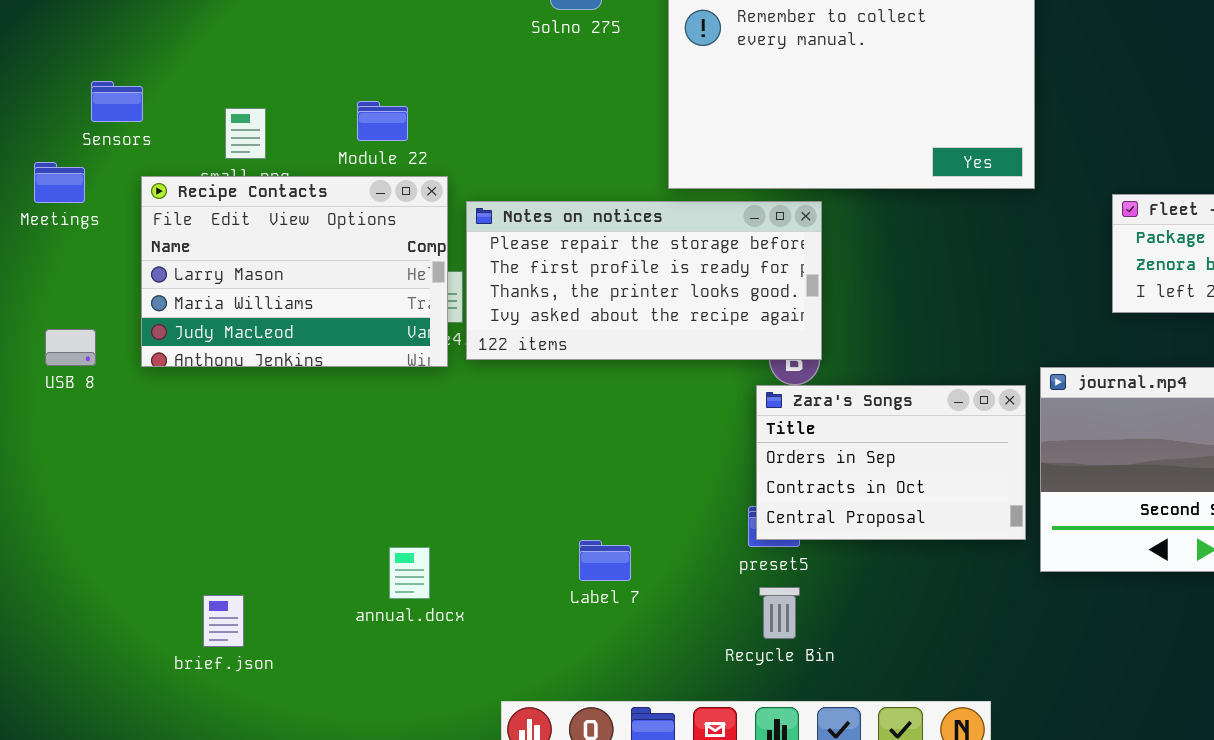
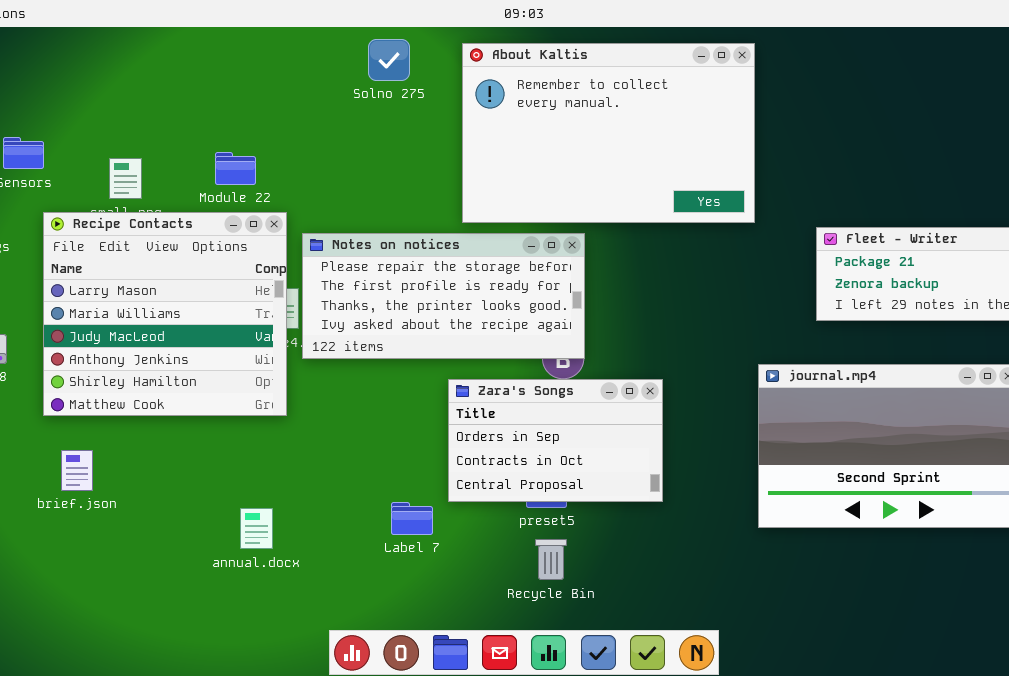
Recipe Contacts: [141,176,448,367] -> [43,212,287,416], resized
Zara's Songs: [756,385,1026,540] -> [448,379,663,502], moved
brief.json: [203,595,244,647] -> [61,450,93,491], moved

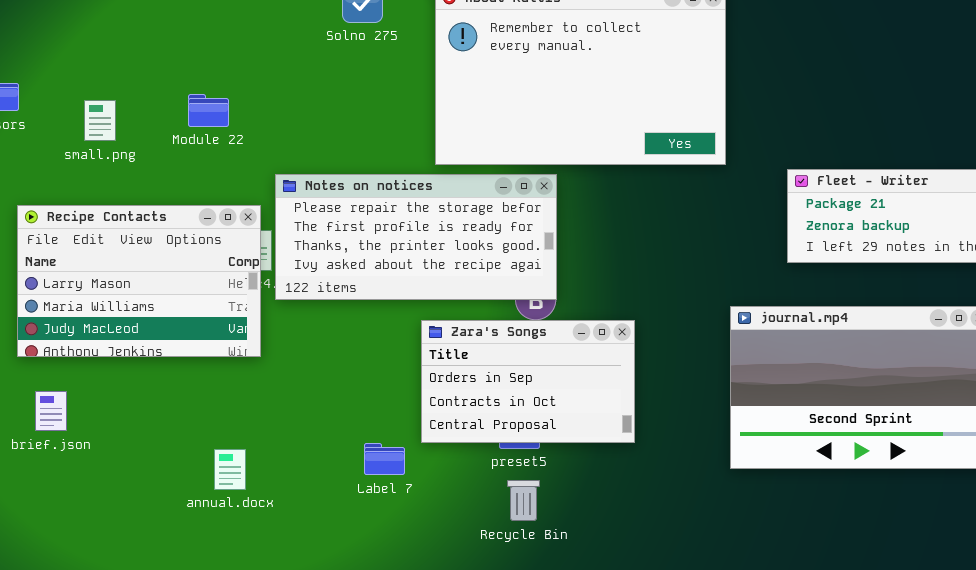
Recipe Contacts: [43,212,287,416] -> [17,205,261,357], resized

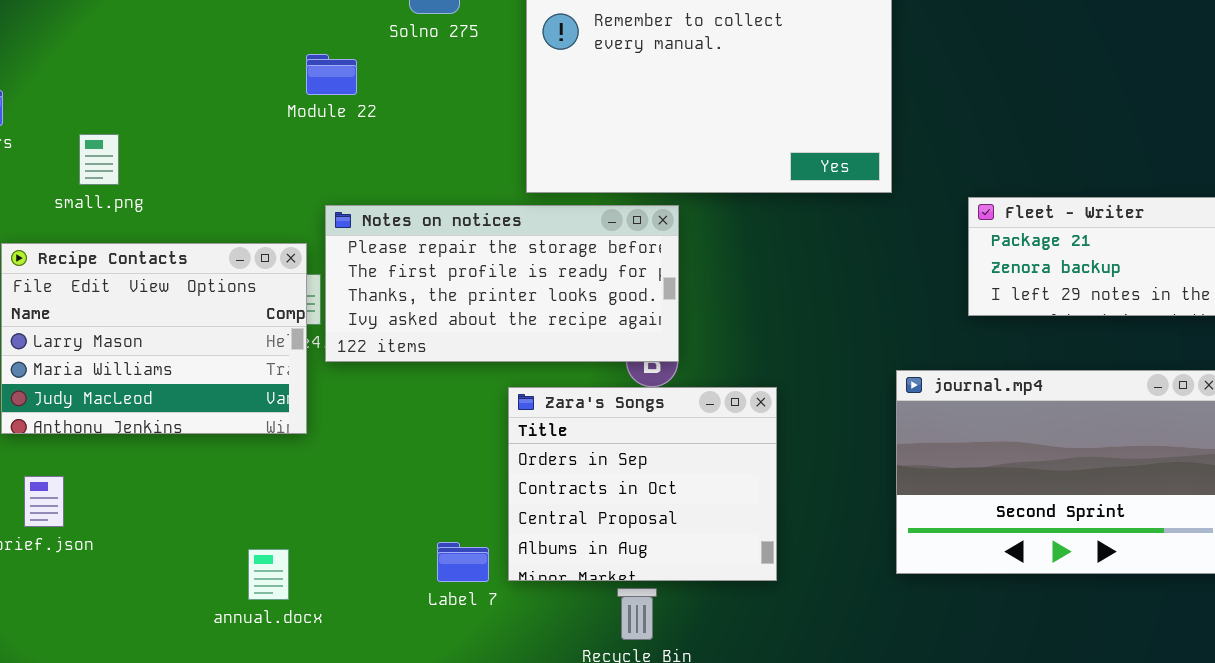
Module 22: [188,94,229,127] -> [306,54,357,95], moved
small.png: [84,100,116,141] -> [79,134,119,185], moved
Zara's Songs: [421,320,635,443] -> [508,387,777,581], resized

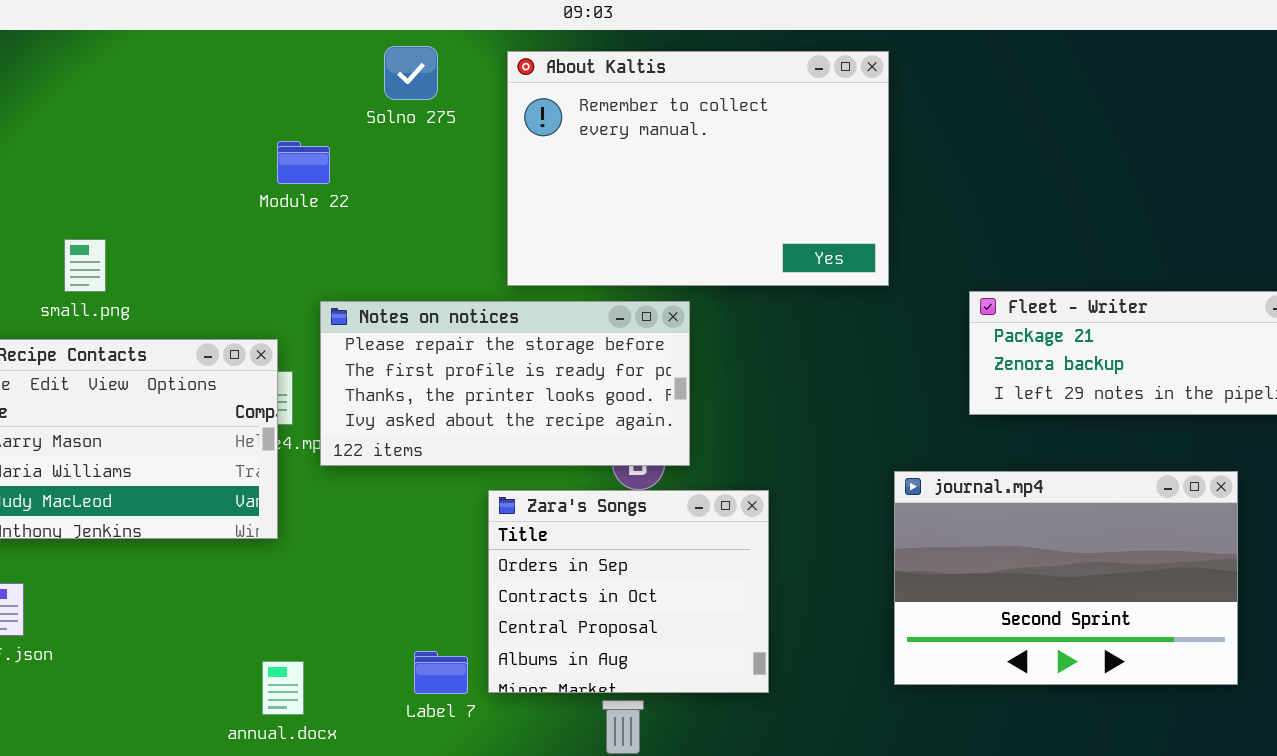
small.png: [79,134,119,185] -> [64,239,106,292], moved
Notes on notices: [325,205,679,362] -> [320,301,690,466], moved
annual.docx: [248,549,289,600] -> [262,661,304,715], moved

